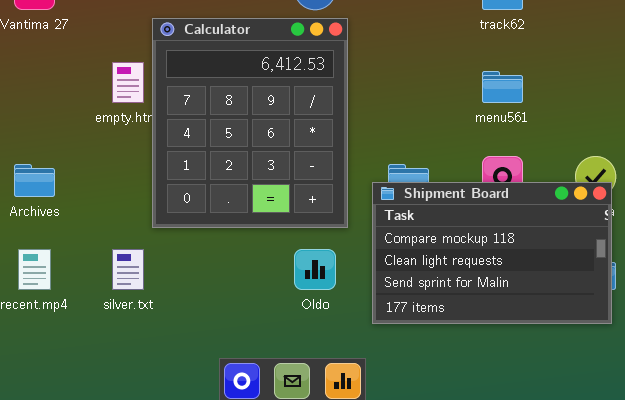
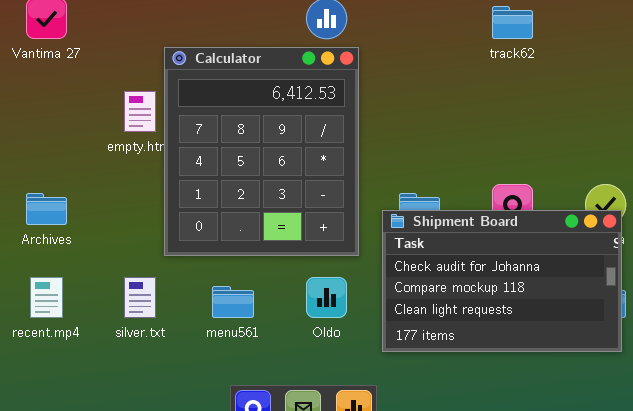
menu561: [482,71,523,103] -> [212,286,254,318], moved
Shipment Board: [372,182,612,324] -> [382,210,622,352], scrolled up 1 row

